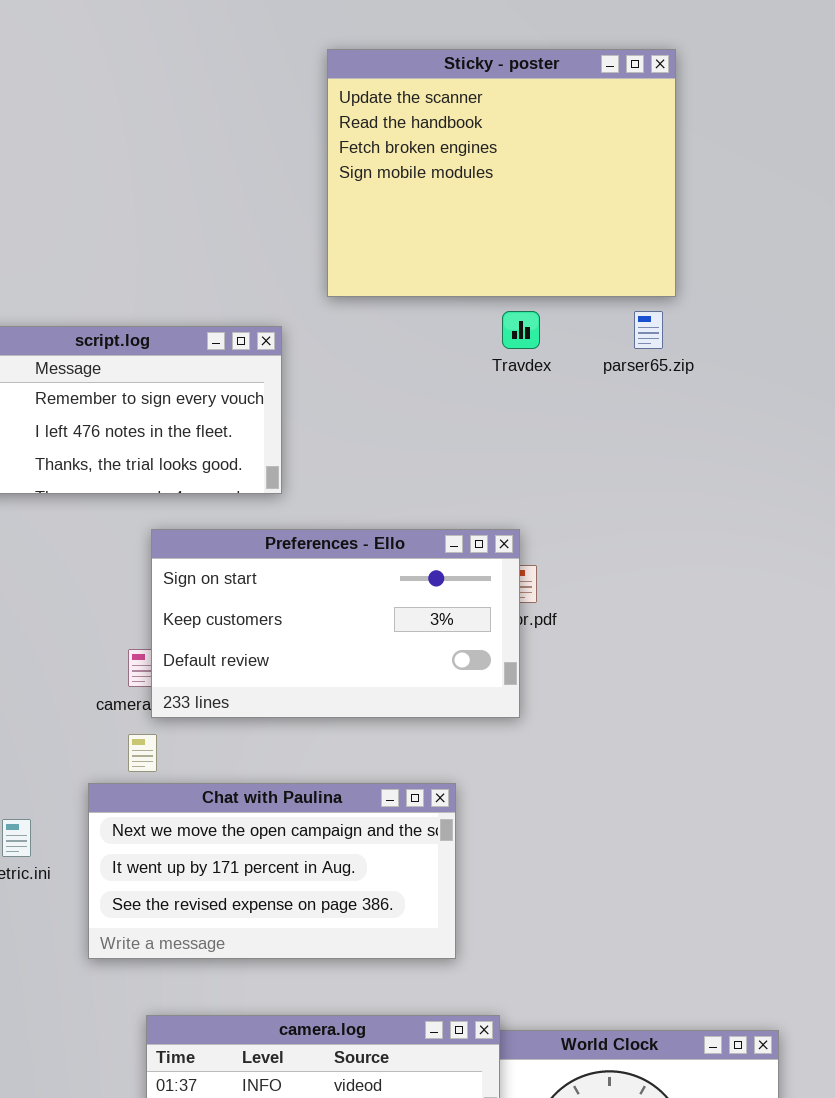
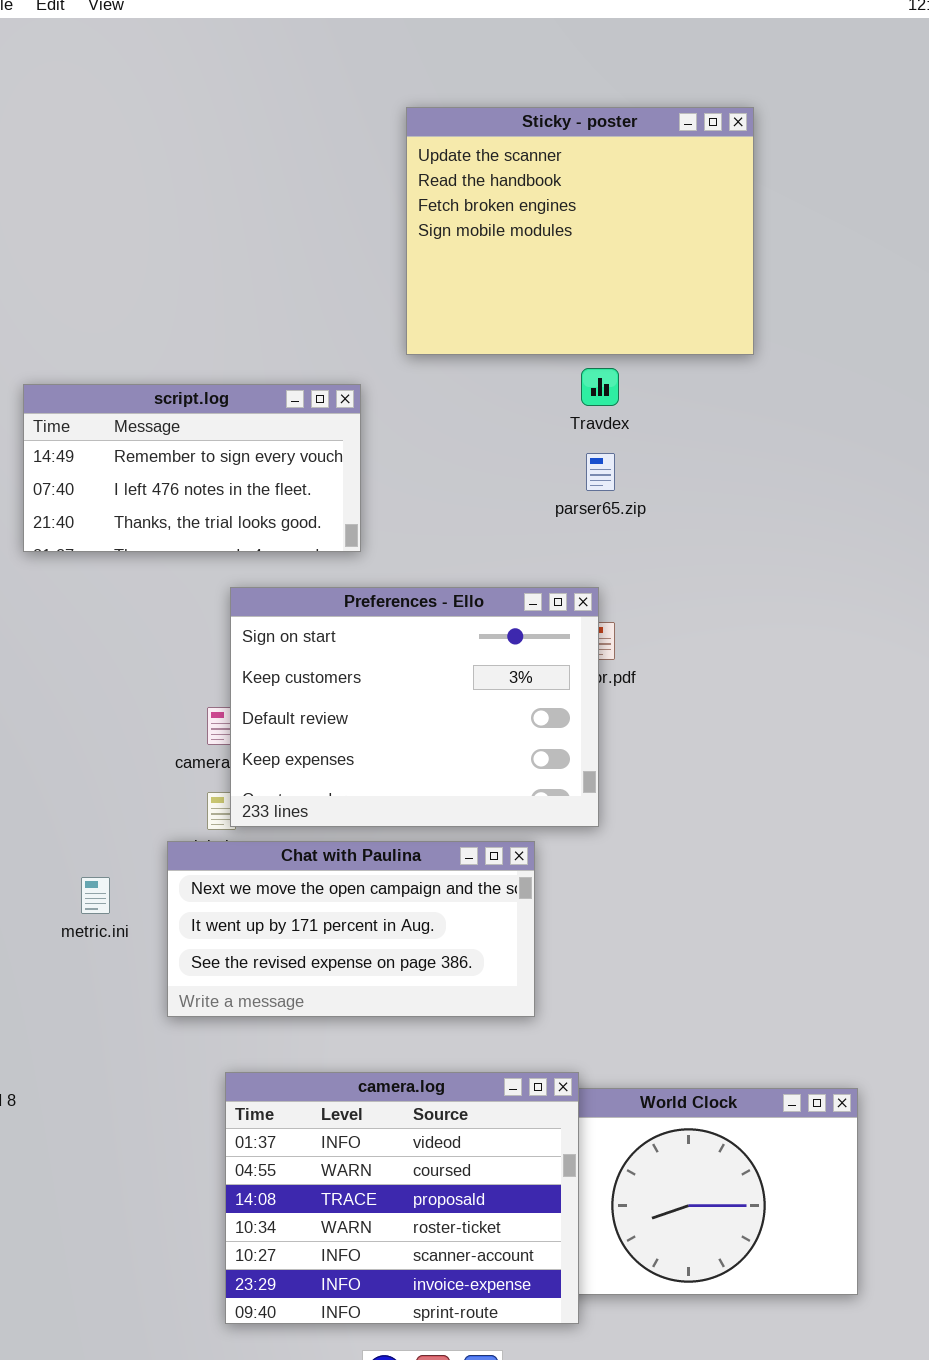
parser65.zip: [634,311,663,349] -> [586,453,615,491], moved
Preferences - Ello: [151,529,520,718] -> [230,587,599,827], resized

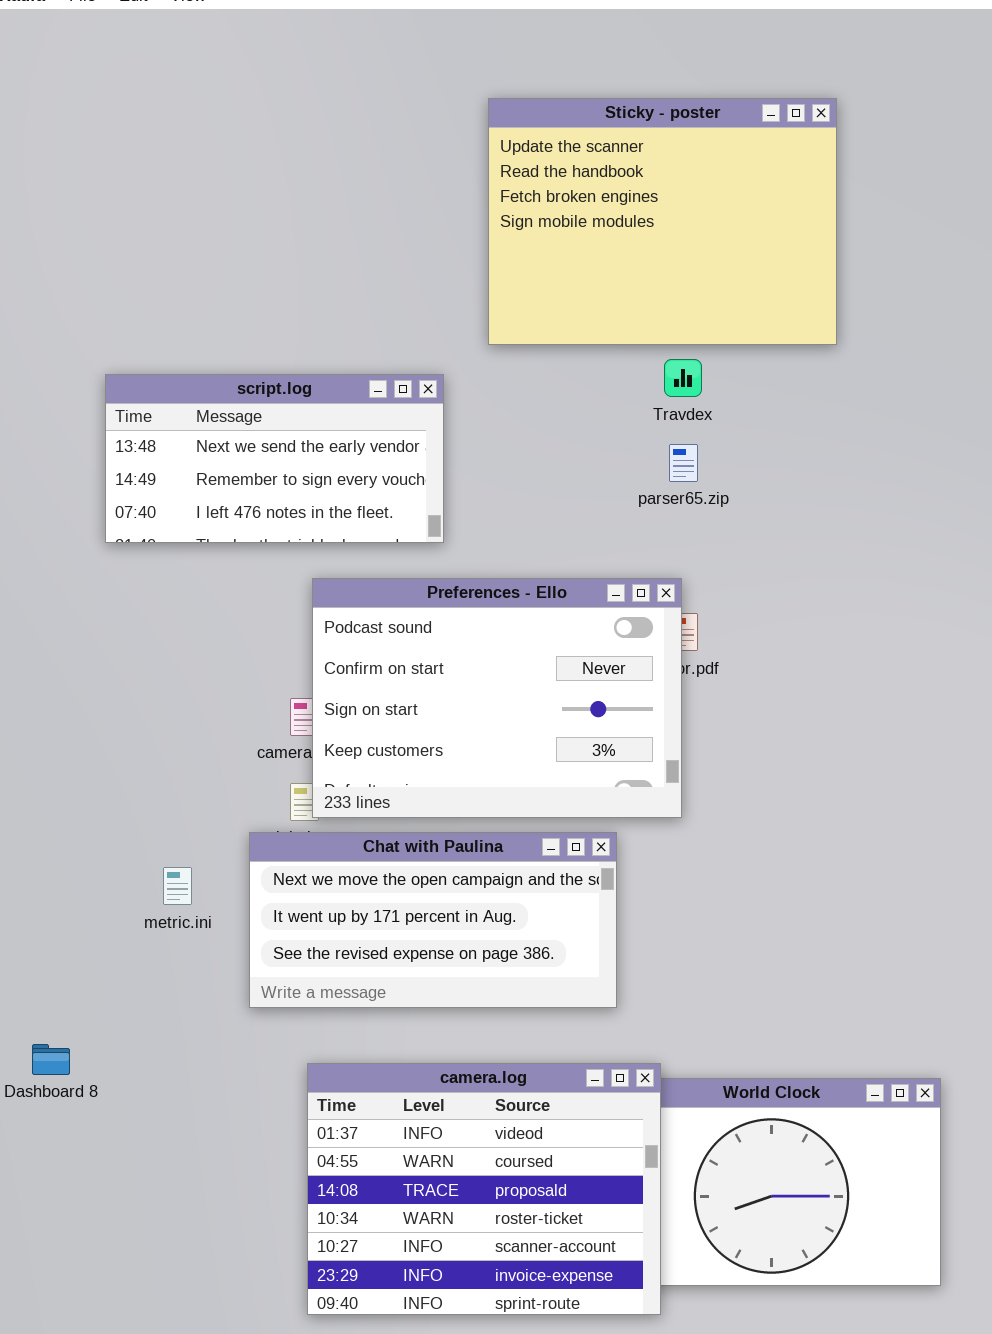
script.log: [23,384,361,552] -> [105,374,444,543], scrolled up 1 row
Preferences - Ello: [230,587,599,827] -> [312,578,682,818], scrolled up 2 rows

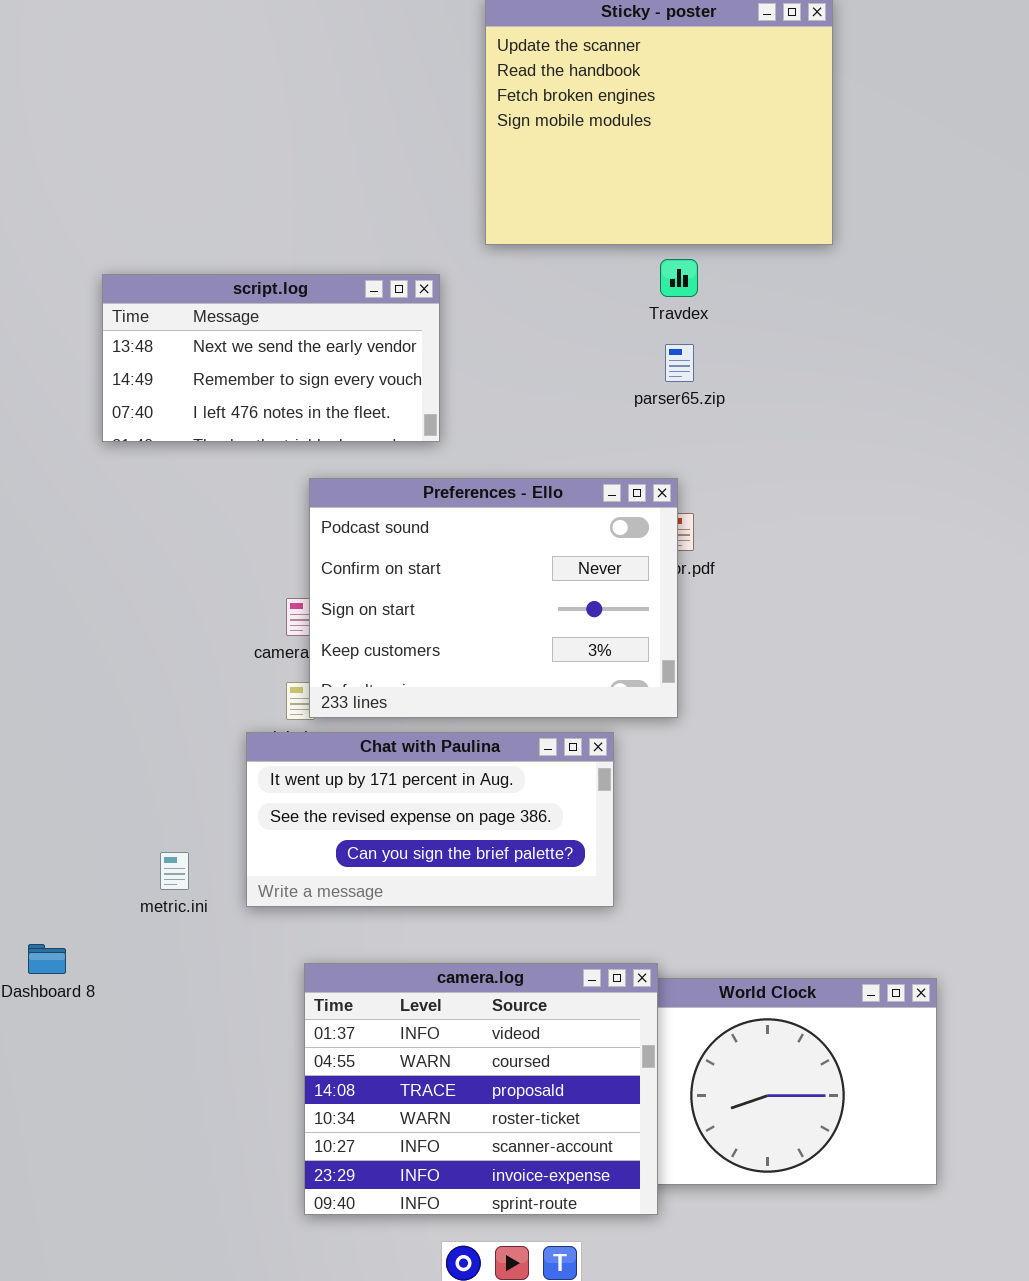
Chat with Paulina: [249,832,617,1008] -> [246,732,614,907], scrolled down 1 row
metric.ini: [163,867,192,905] -> [160,852,189,890], moved

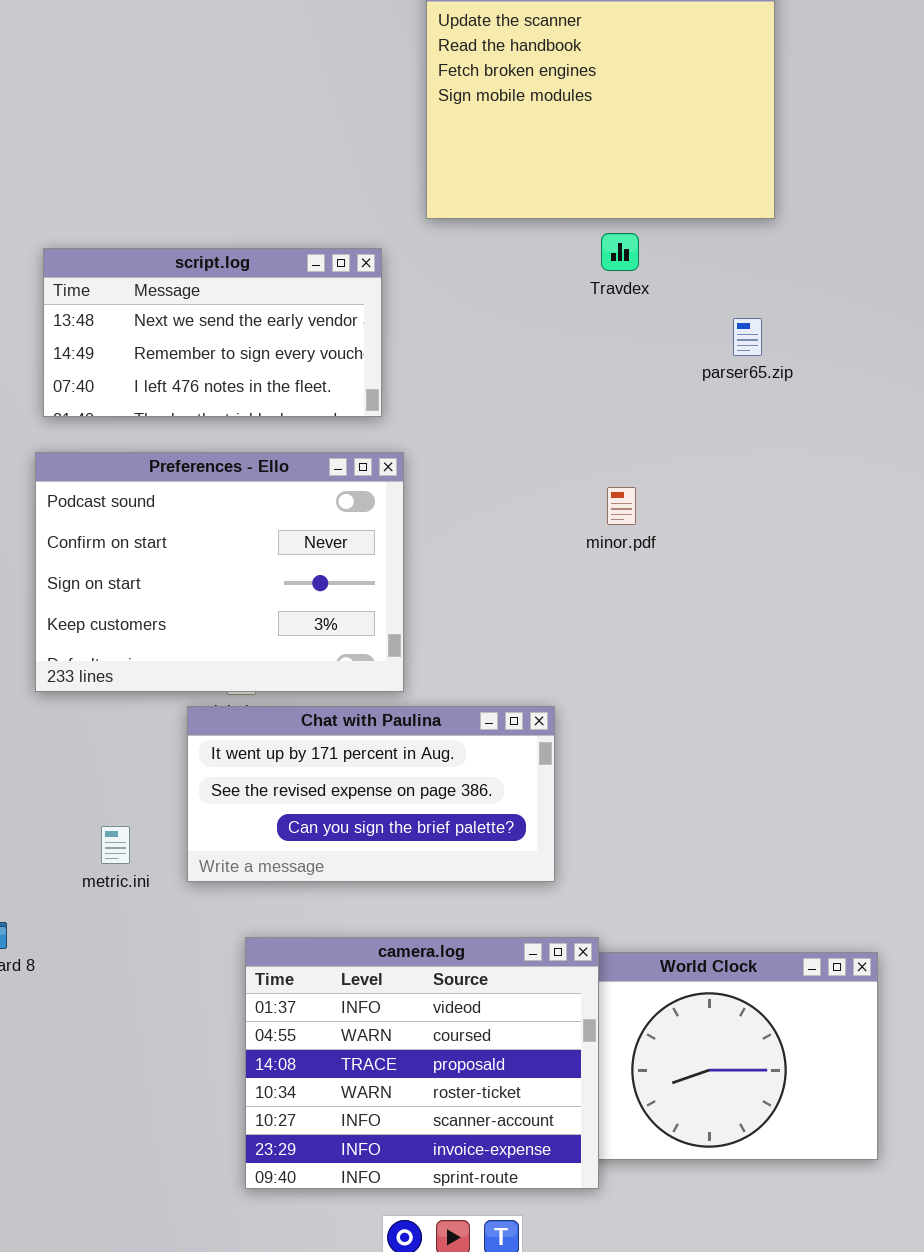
parser65.zip: [665,344,694,382] -> [733,318,762,356], moved
Preferences - Ello: [309,478,678,718] -> [35,452,404,692], moved

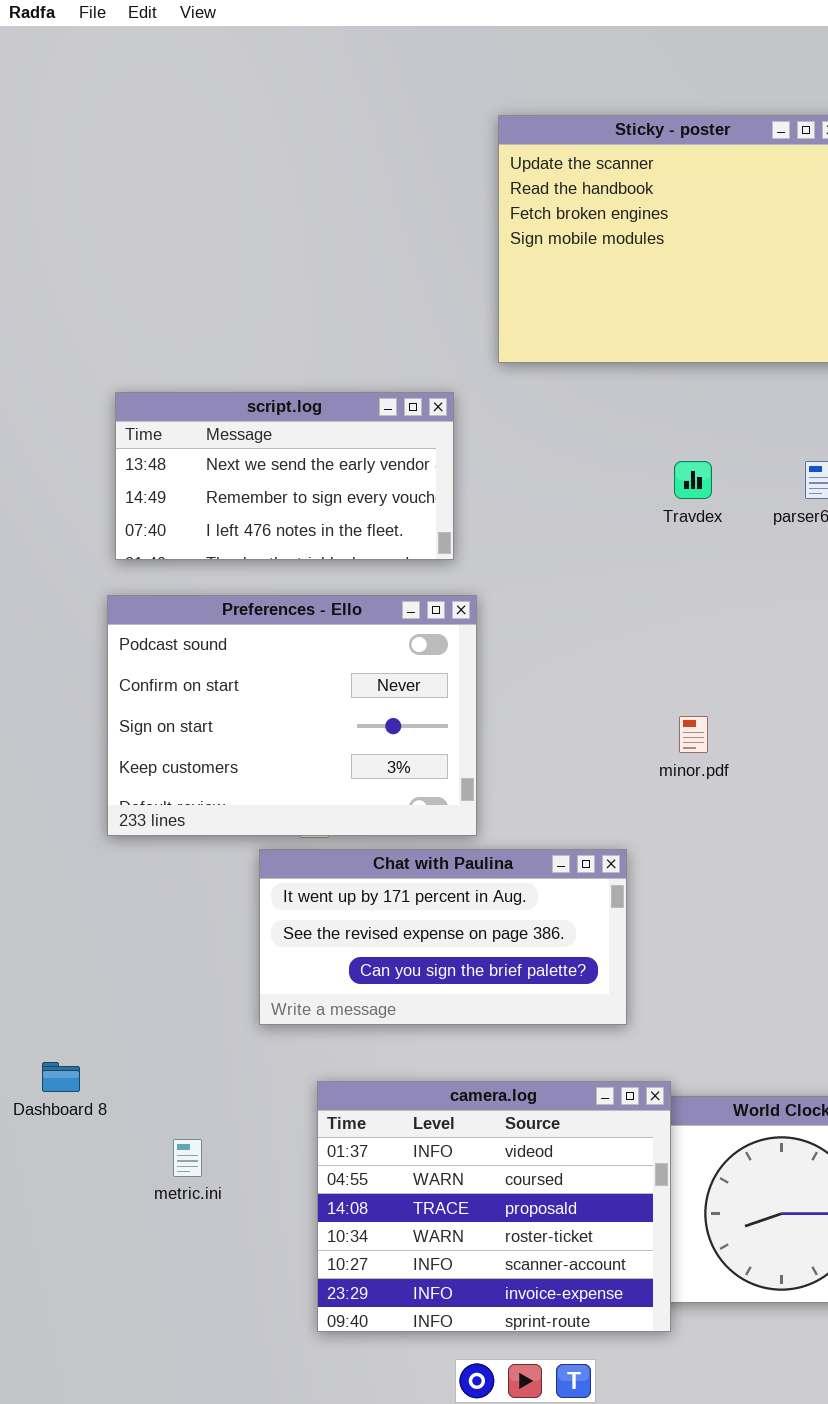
Travdex: [601,233,639,271] -> [674,461,712,499], moved
minor.pdf: [607,487,636,525] -> [679,716,708,753], moved
metric.ini: [101,826,130,864] -> [173,1139,202,1177], moved

